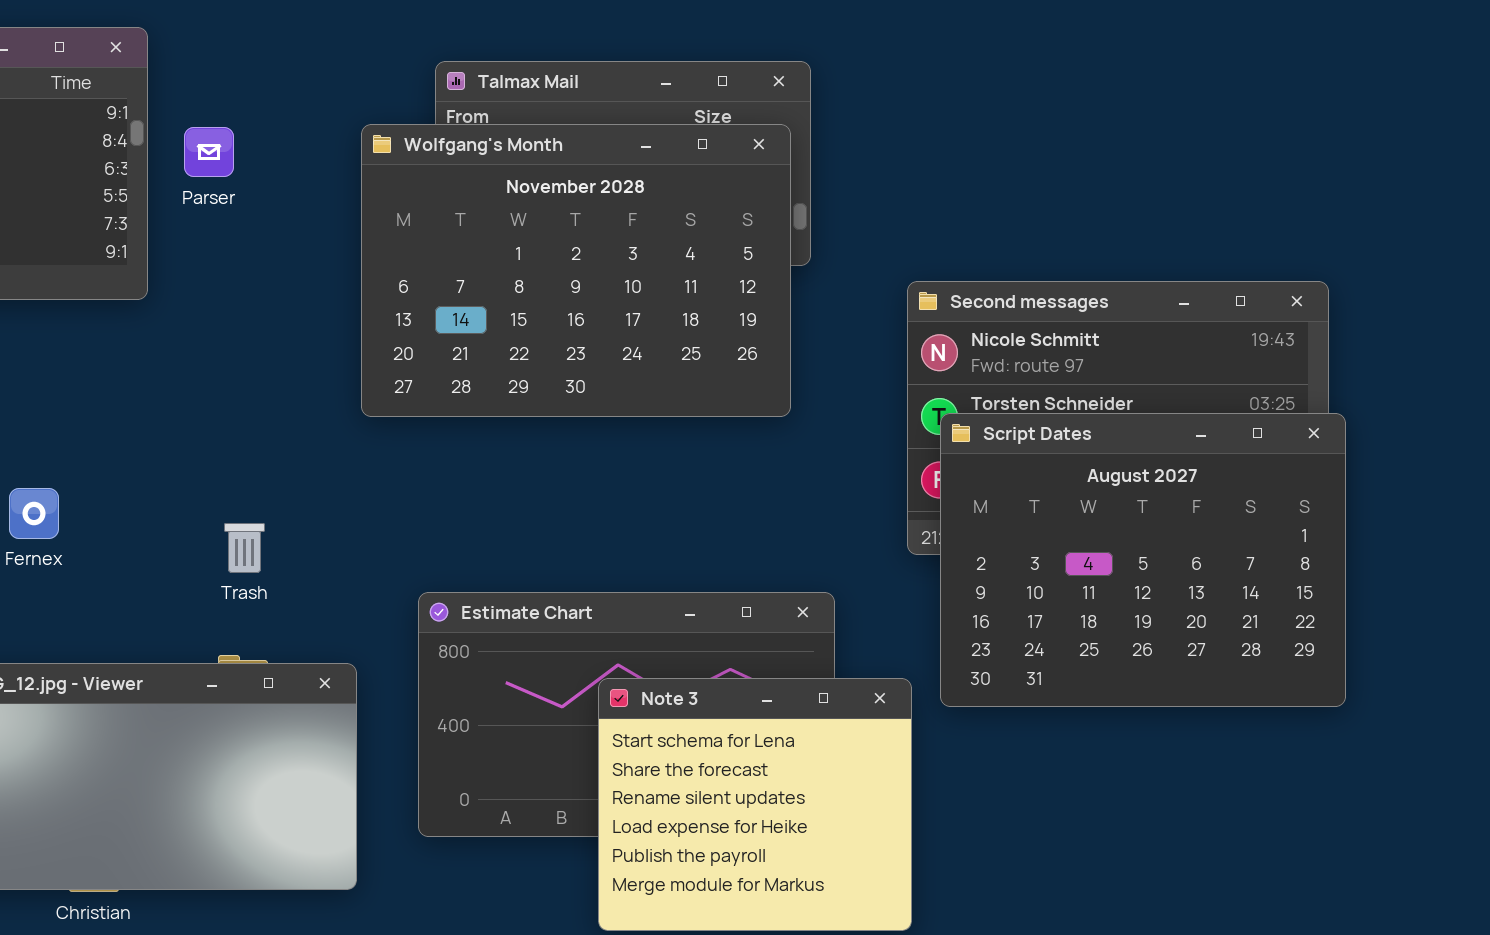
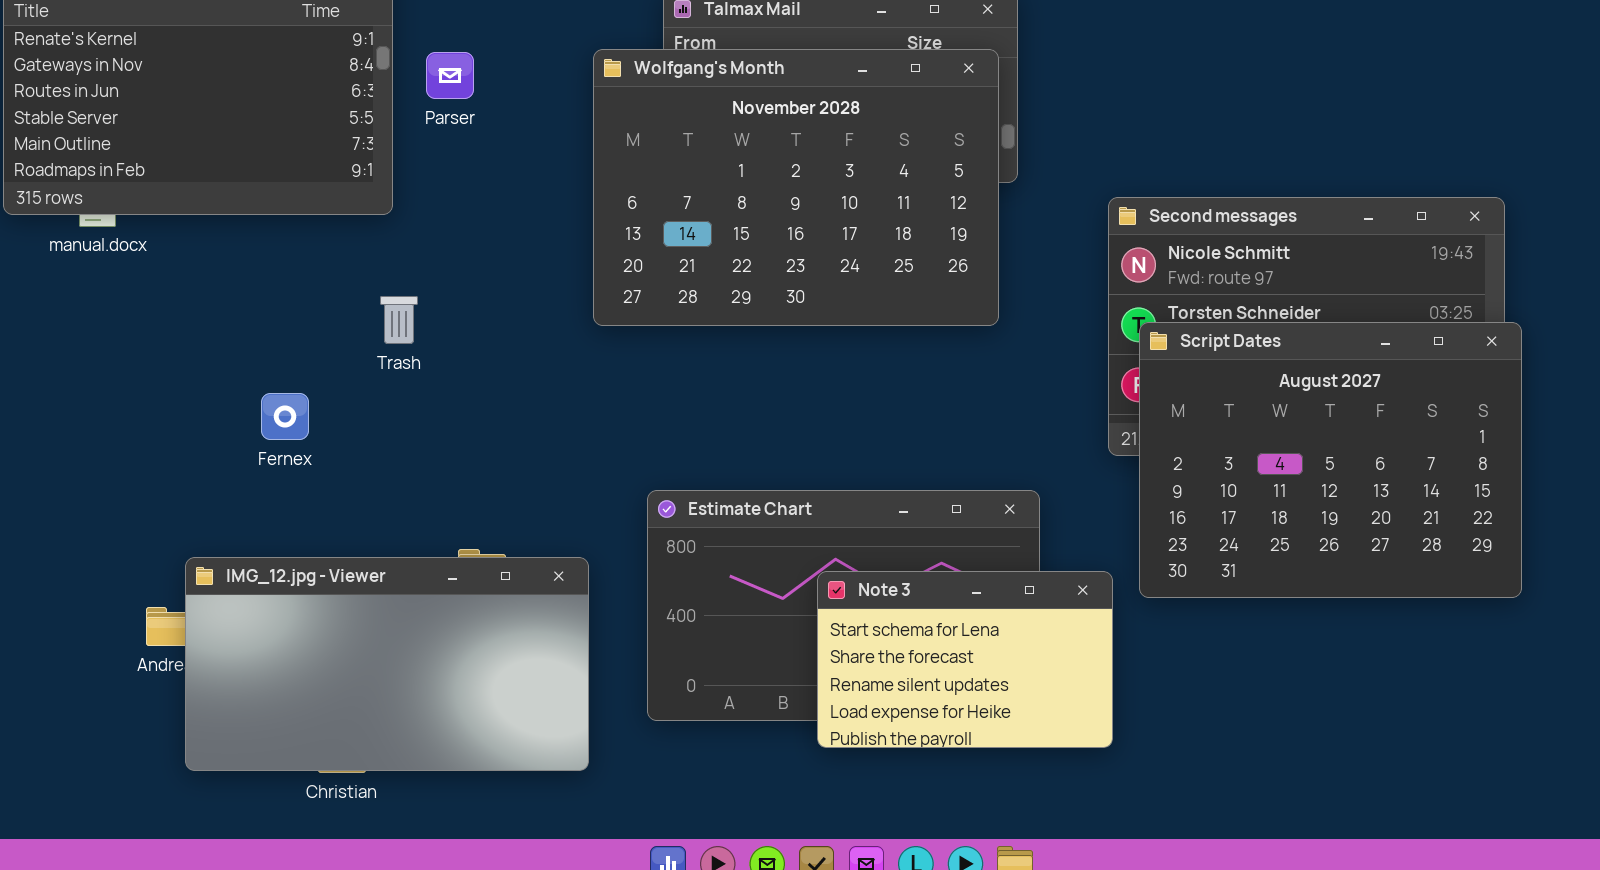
Trash: [224,523,265,573] -> [380,296,418,344], moved
Note 3: [598,678,912,931] -> [817,571,1113,748], resized

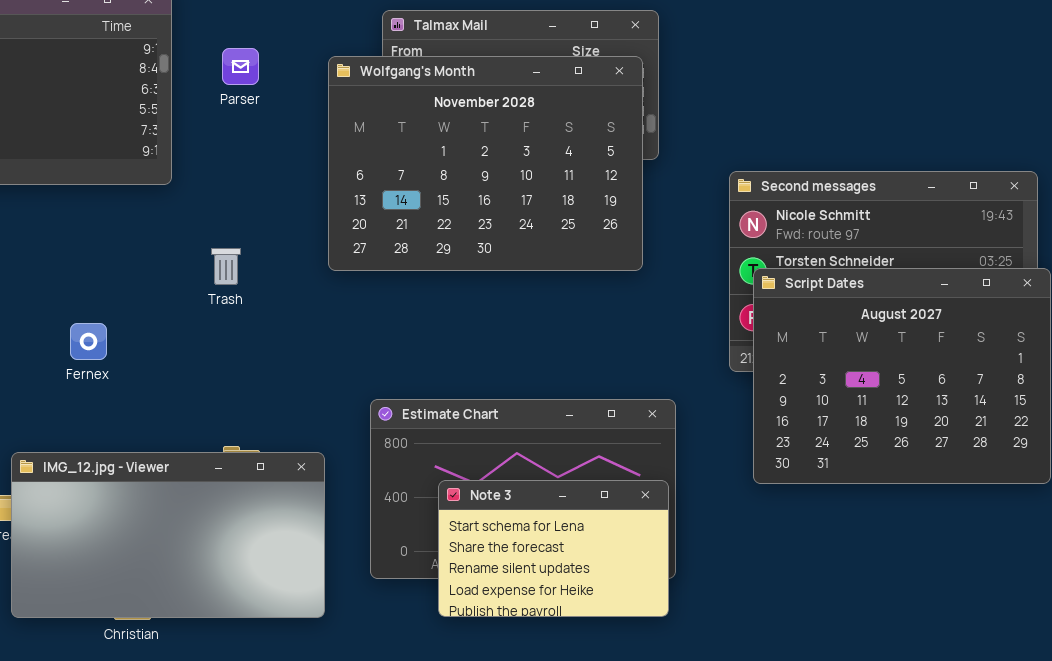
Parser: [426,52,474,99] -> [222,48,259,85], moved
Trash: [380,296,418,344] -> [211,248,241,285], moved
Note 3: [817,571,1113,748] -> [438,480,669,617], moved

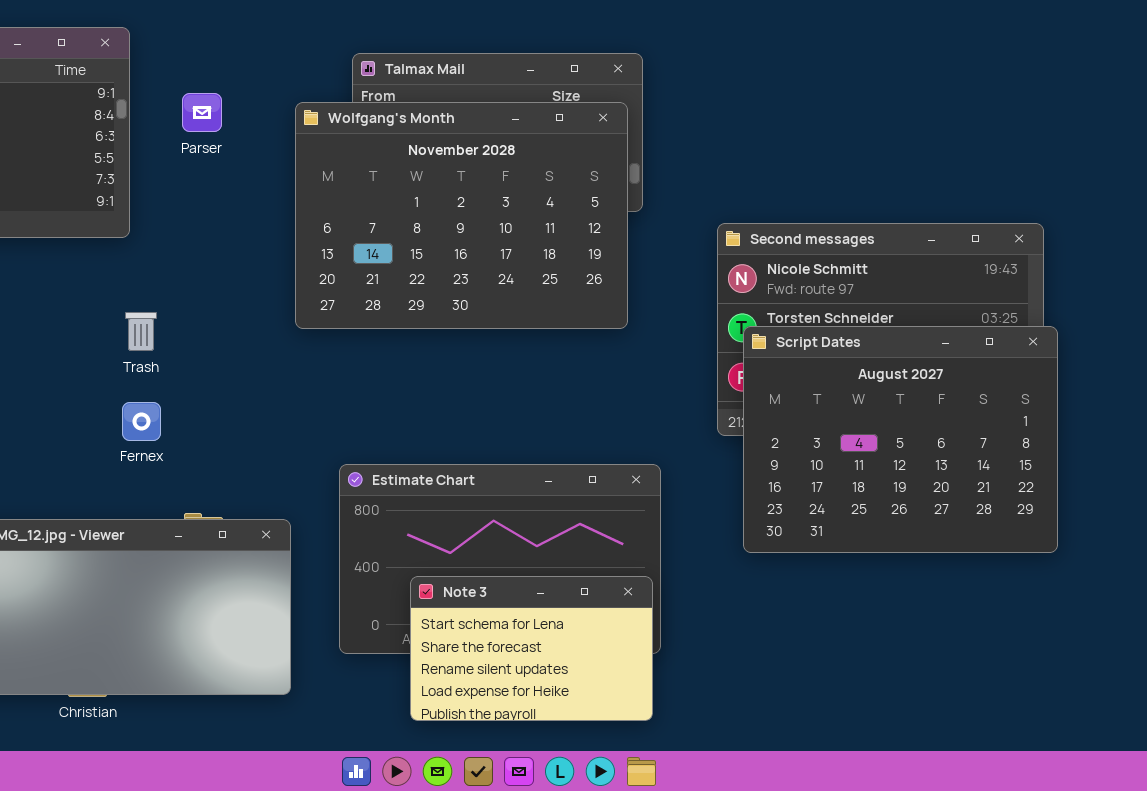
Trash: [211,248,241,285] -> [125,312,157,351], moved
Fernex: [70,323,107,360] -> [122,402,161,441], moved
Note 3: [438,480,669,617] -> [410,576,653,721], moved

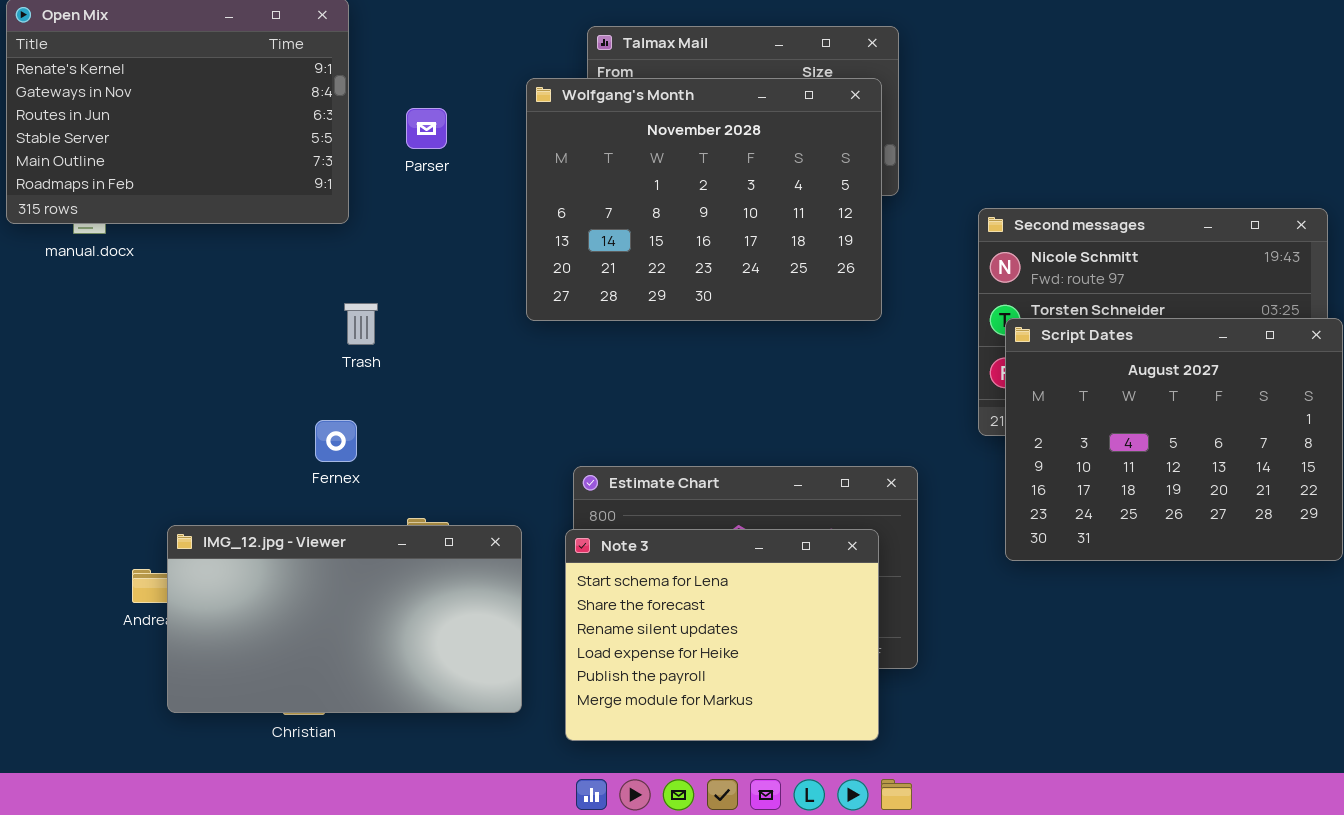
Parser: [182,93,222,132] -> [406,108,447,149], moved
Fernex: [122,402,161,441] -> [315,420,357,462], moved
Note 3: [410,576,653,721] -> [565,529,879,741], moved, resized

